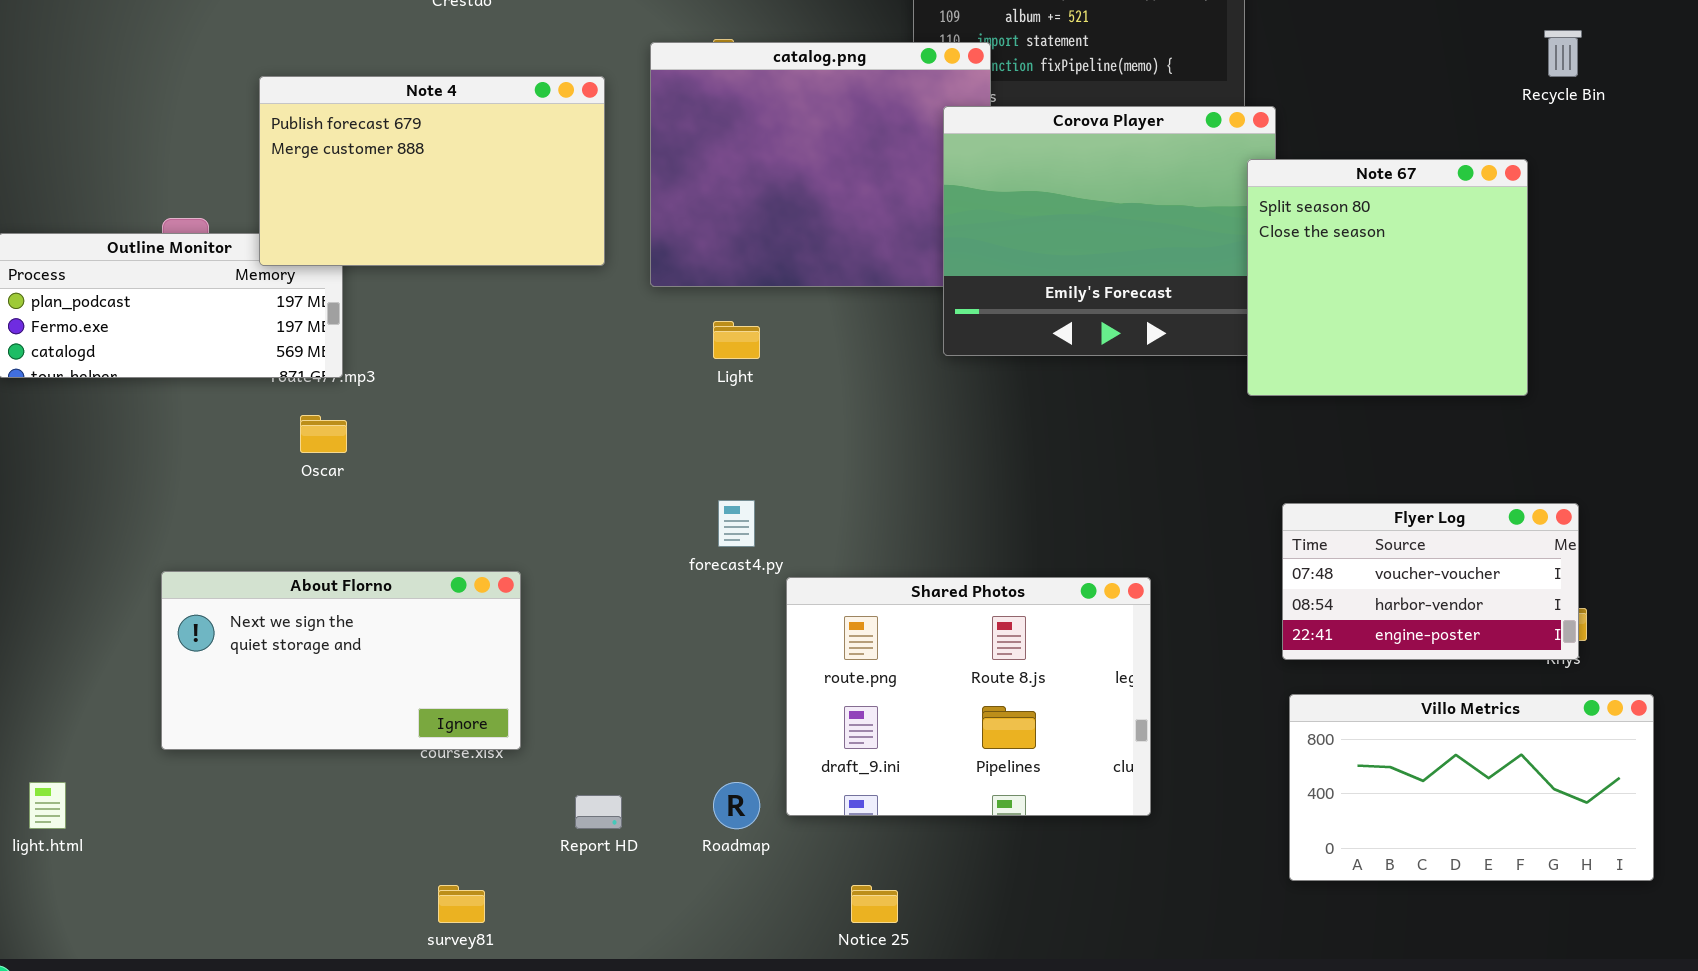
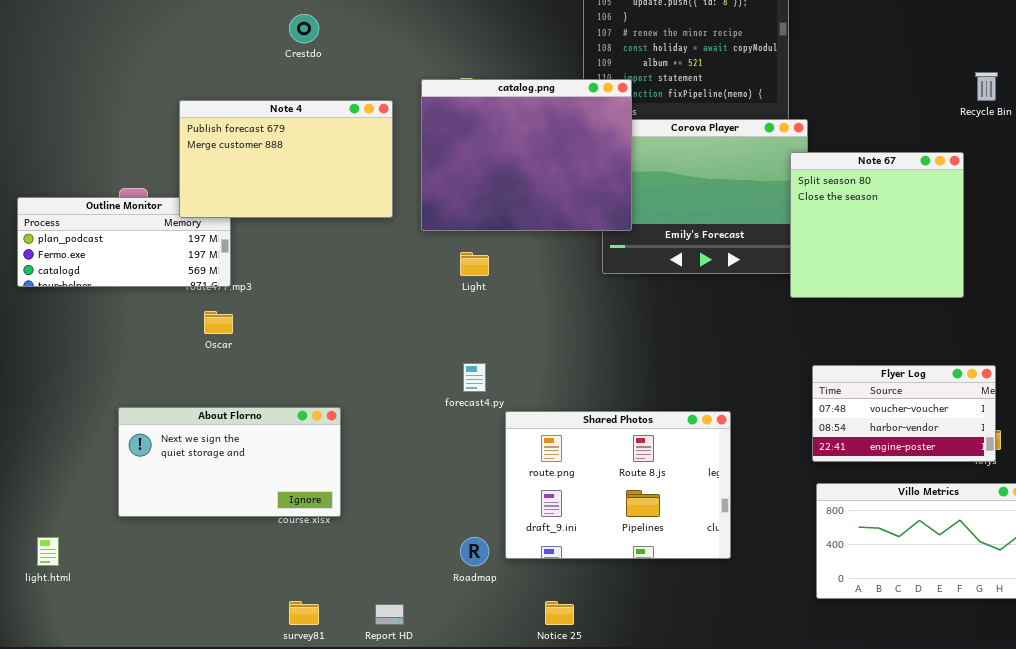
catalog.png: [650,42,991,287] -> [421,79,632,231], raised
Report HD: [575,795,622,829] -> [375,604,404,625], moved

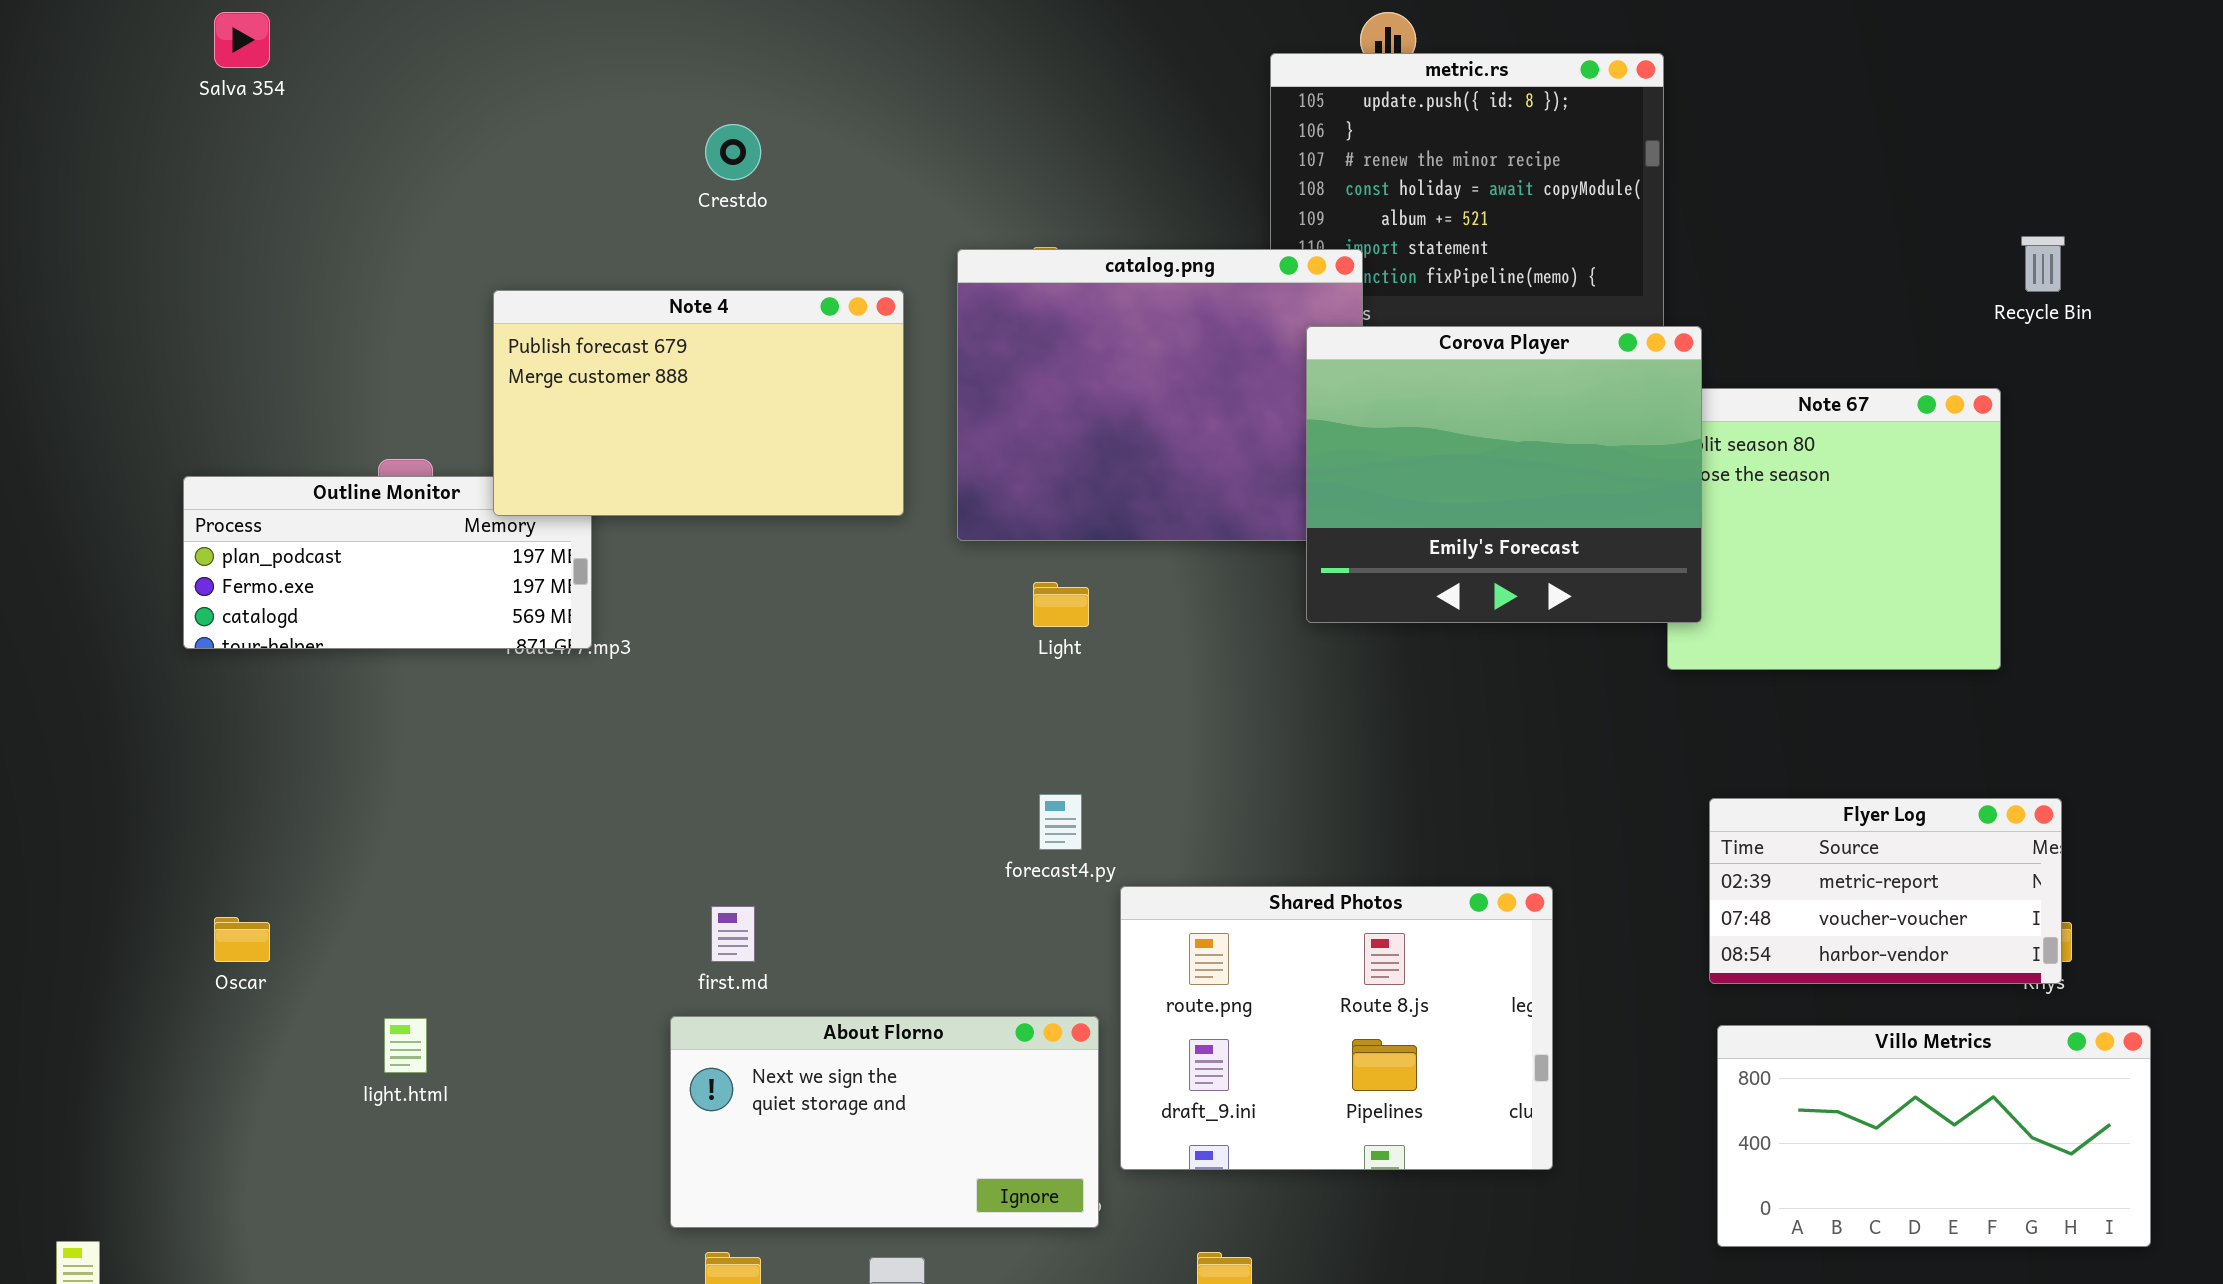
Corova Player: [602,119,808,274] -> [1306,326,1702,623], raised
Oscar: [204,311,233,334] -> [214,917,270,962], moved
Flyer Log: [812,365,996,462] -> [1709,798,2062,984], scrolled up 1 row
About Florno: [118,407,341,517] -> [670,1016,1099,1228], moved
light.html: [37,537,59,566] -> [384,1018,427,1073], moved

